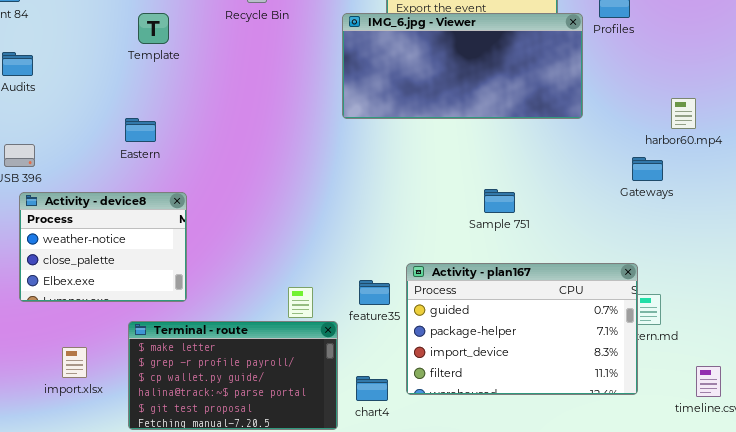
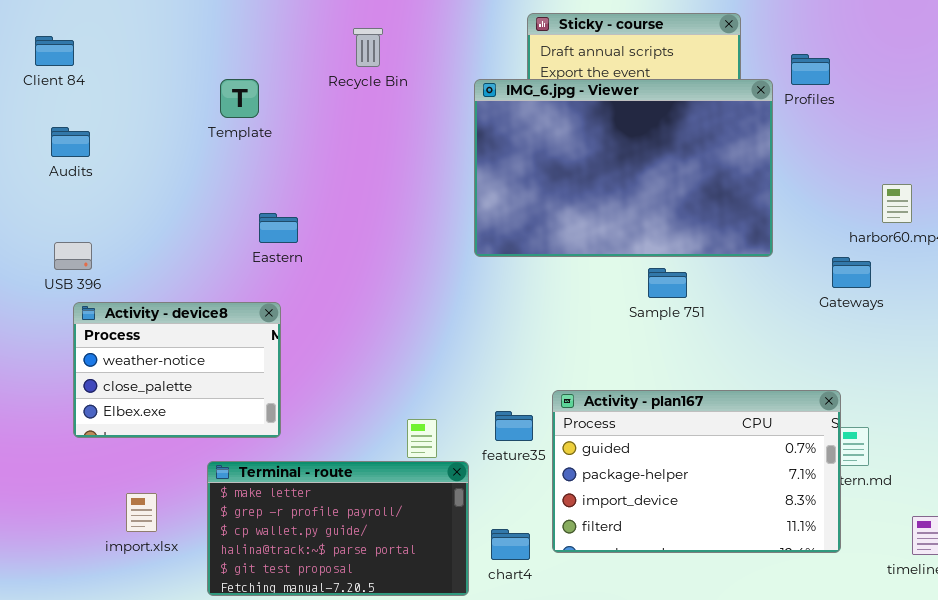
IMG_6.jpg - Viewer: [342,13,583,119] -> [474,79,773,257], resized
Eastern: [125,118,156,142] -> [259,213,298,243], moved
Sample 751: [484,189,515,213] -> [648,268,687,298], moved

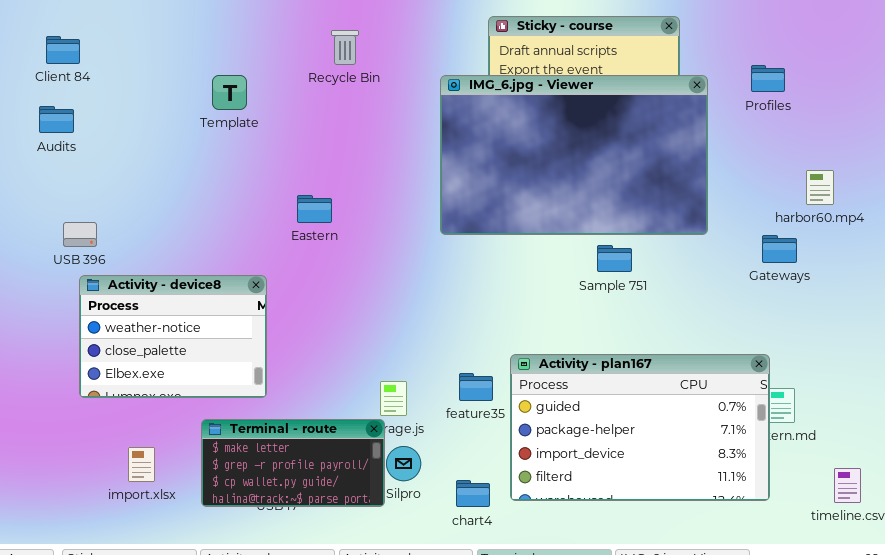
Profiles: [791,54,830,85] -> [751,65,785,92], moved
Audits: [51,127,90,157] -> [39,106,74,133], moved
Eastern: [259,213,298,243] -> [297,195,332,223], moved
Terminal - route: [207,461,469,596] -> [201,419,385,507], resized

